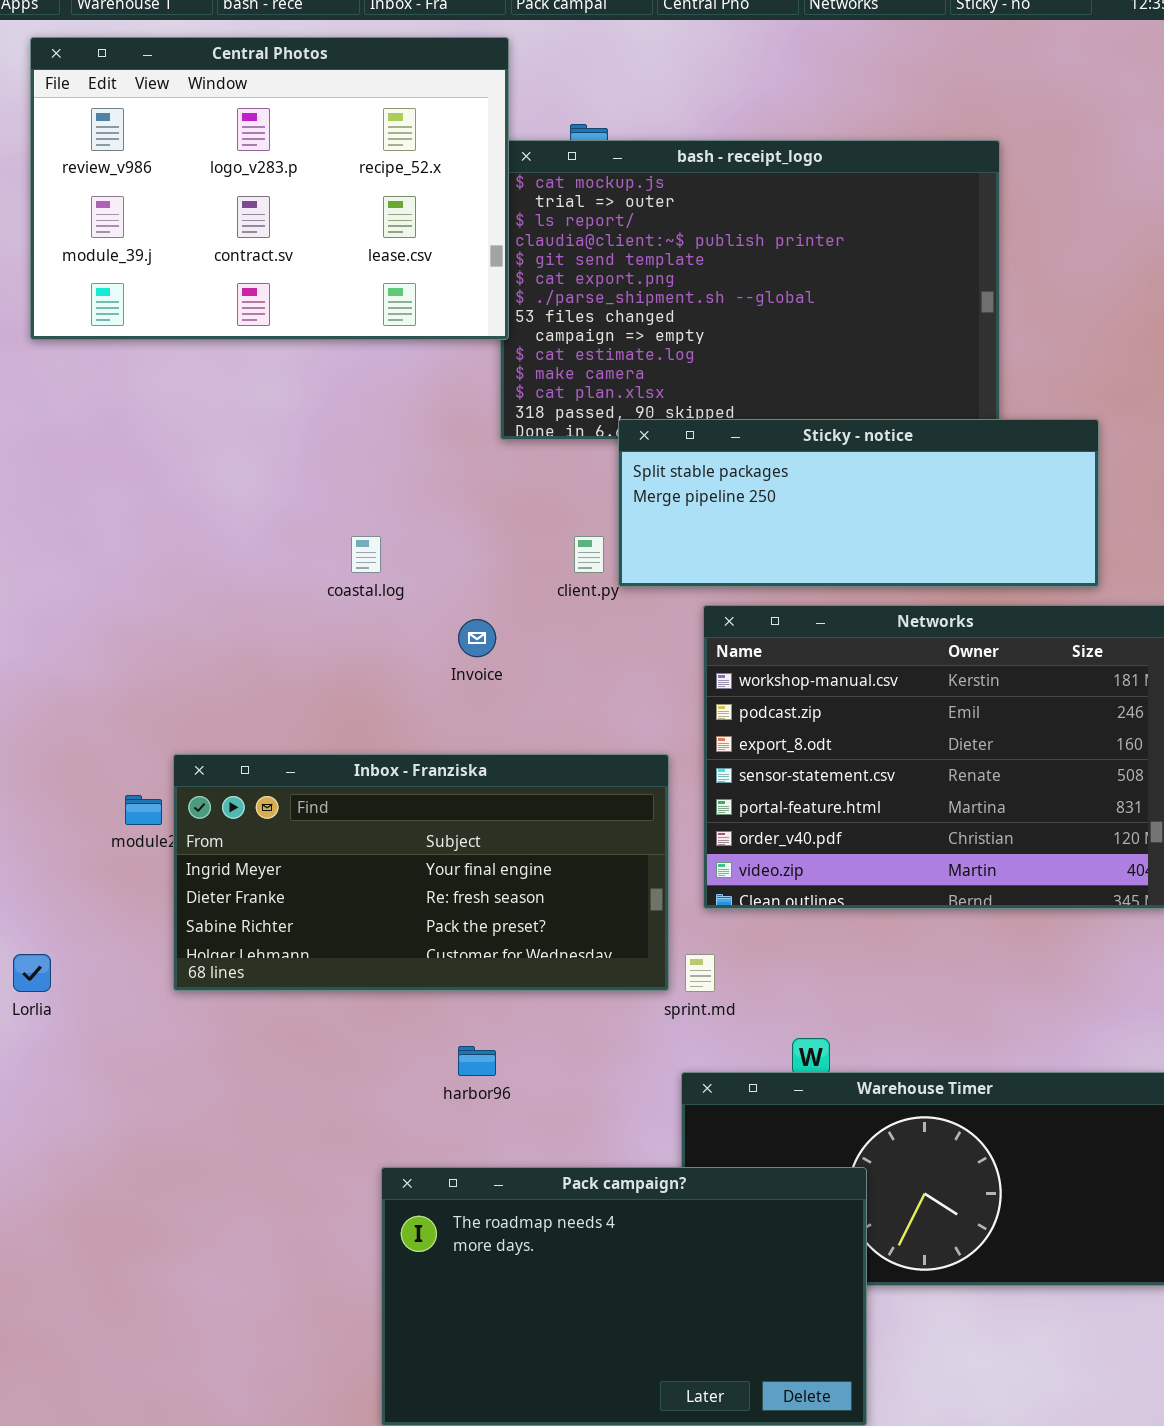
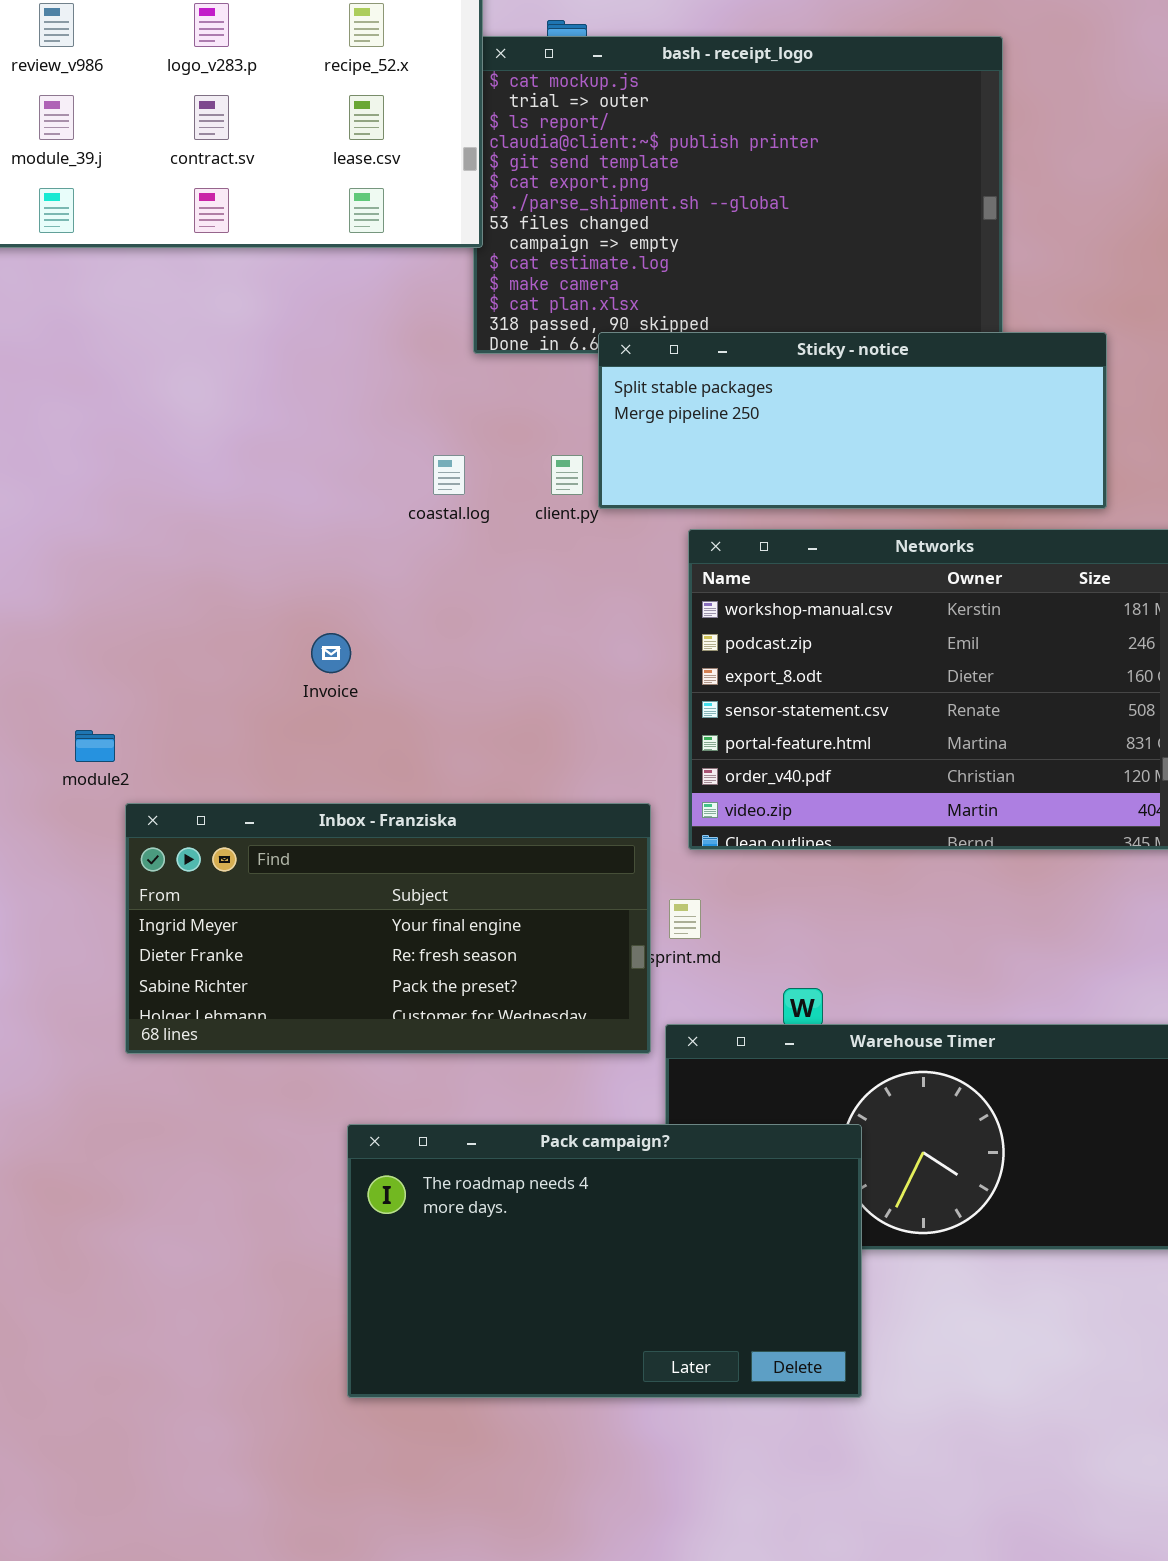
coastal.log: [351,536,381,573] -> [433,455,465,495], moved
Invoice: [458,619,496,657] -> [311,633,351,673], moved
Inbox - Franziska: [173,754,669,991] -> [125,803,651,1054], moved

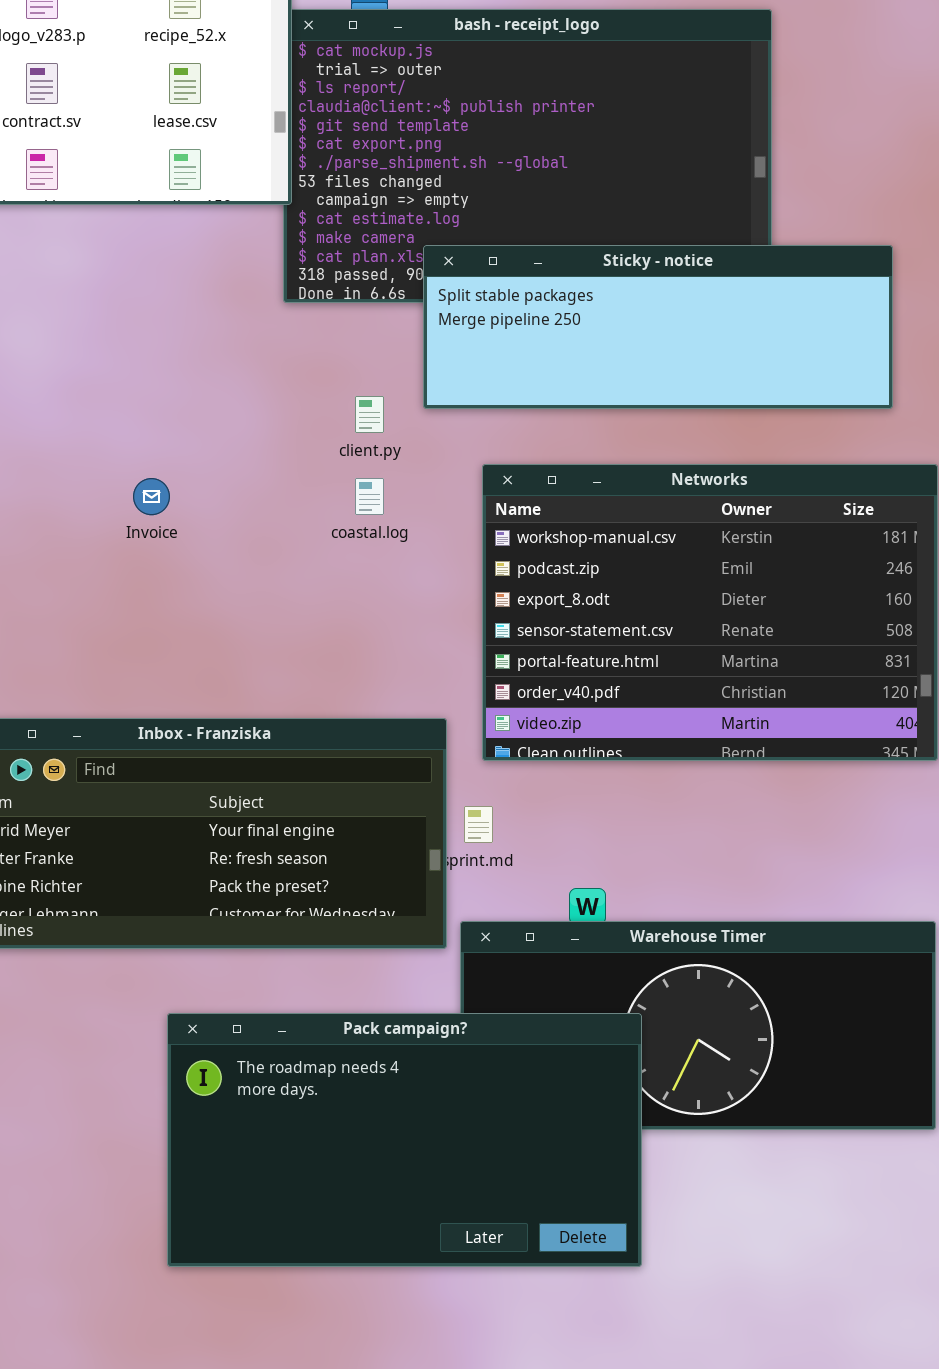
Sticky - notice: [598,332,1107,509] -> [423,245,893,409], moved
coastal.log: [433,455,465,495] -> [355,478,384,515], moved
Invoice: [311,633,351,673] -> [133,478,170,515], moved

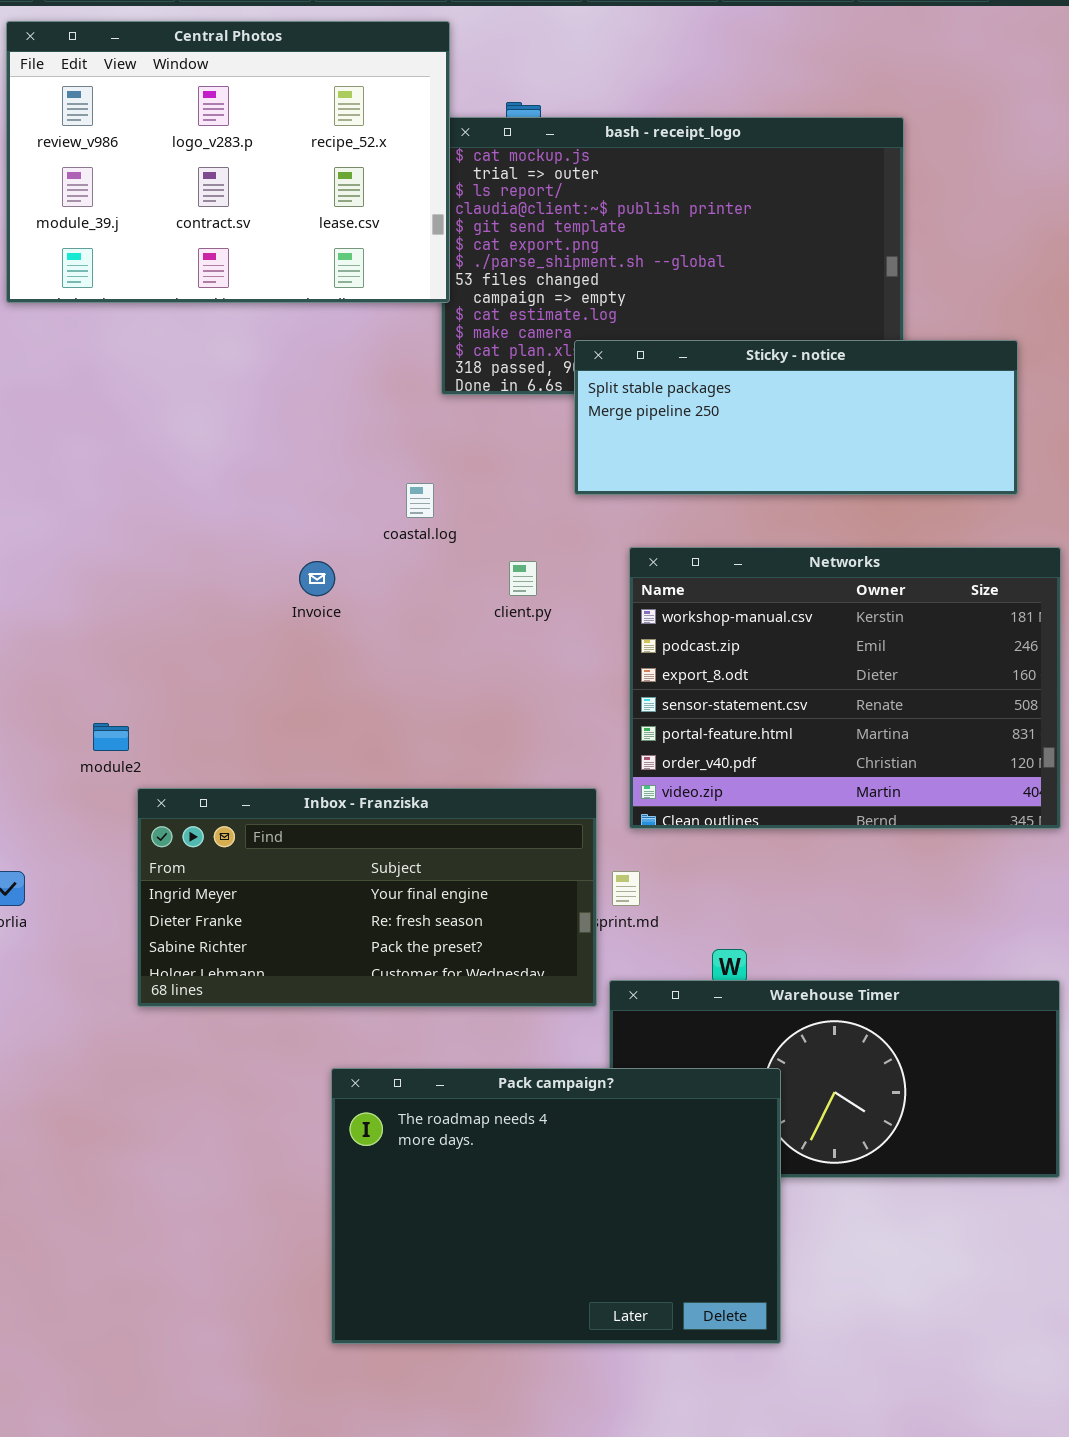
client.py: [355,396,384,433] -> [509,561,537,596], moved
coastal.log: [355,478,384,515] -> [406,483,434,518], moved
Pack campaign?: [167,1013,642,1267] -> [331,1068,781,1344], resized

